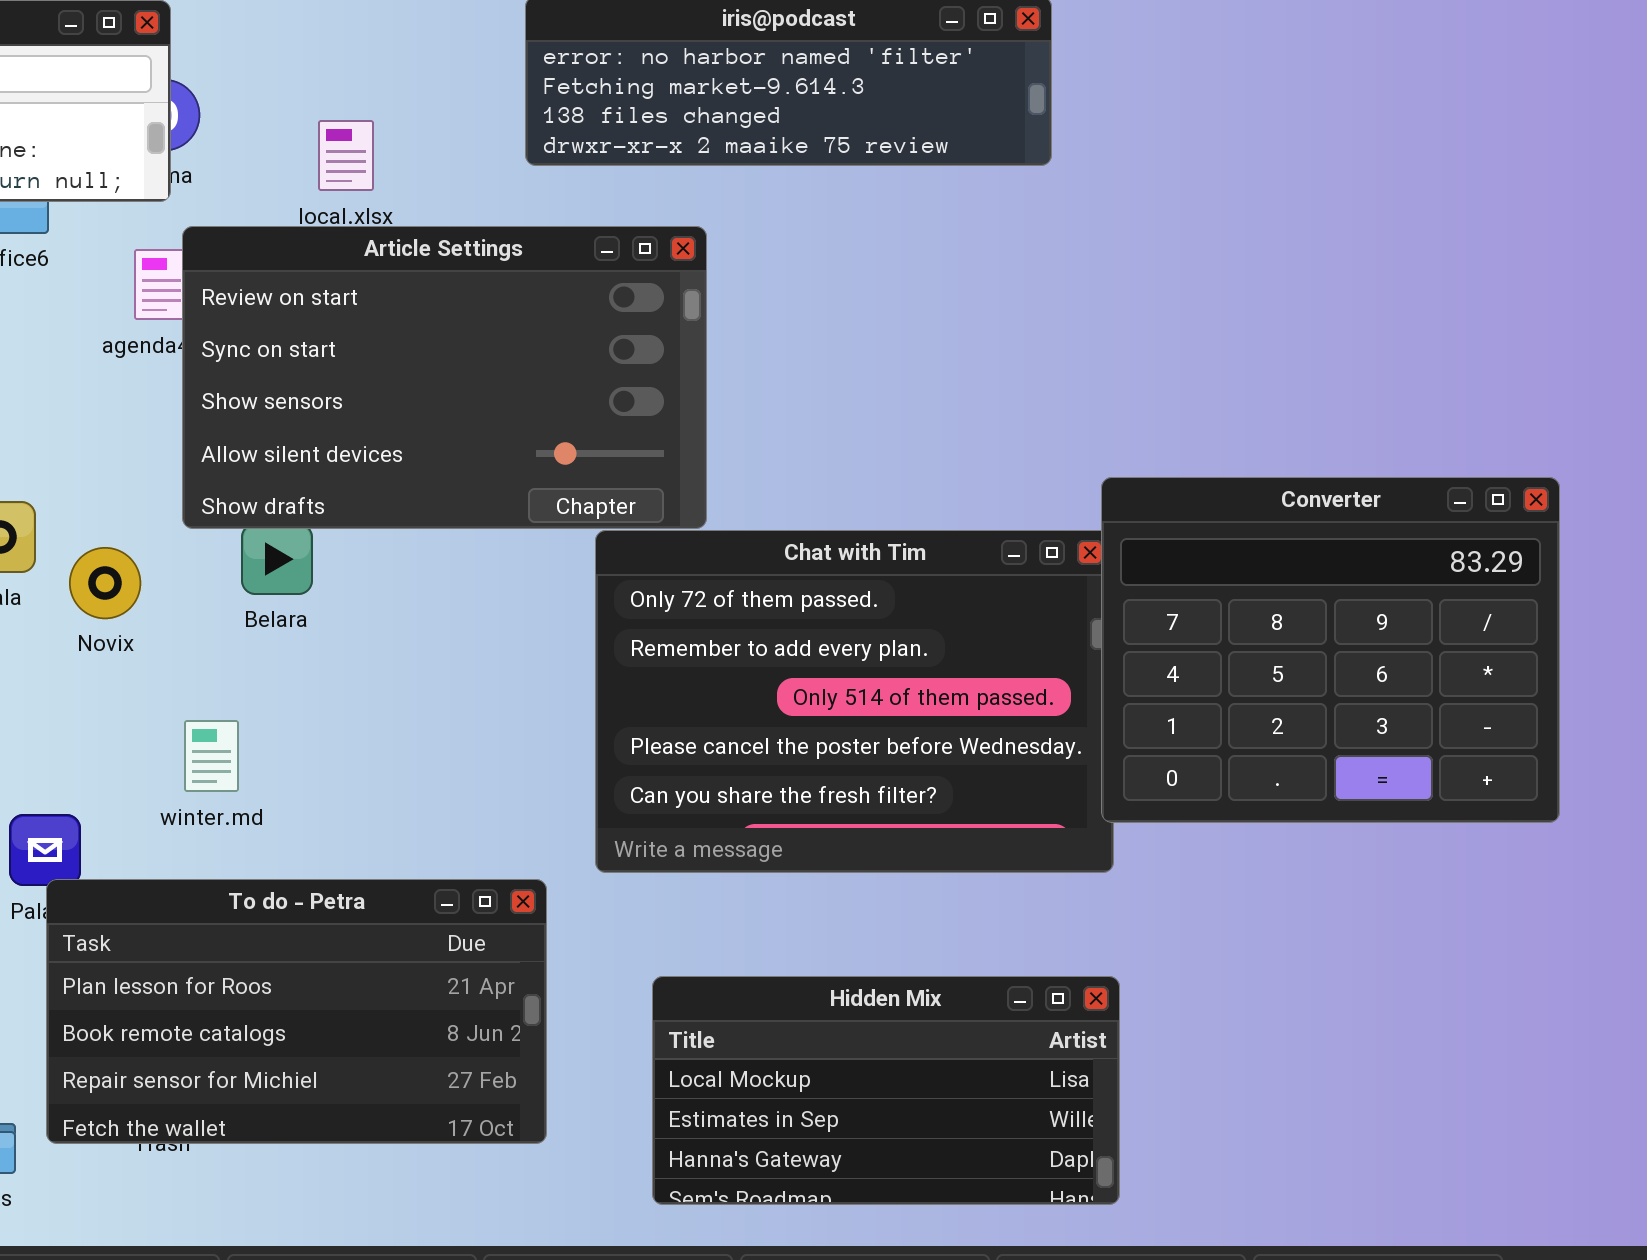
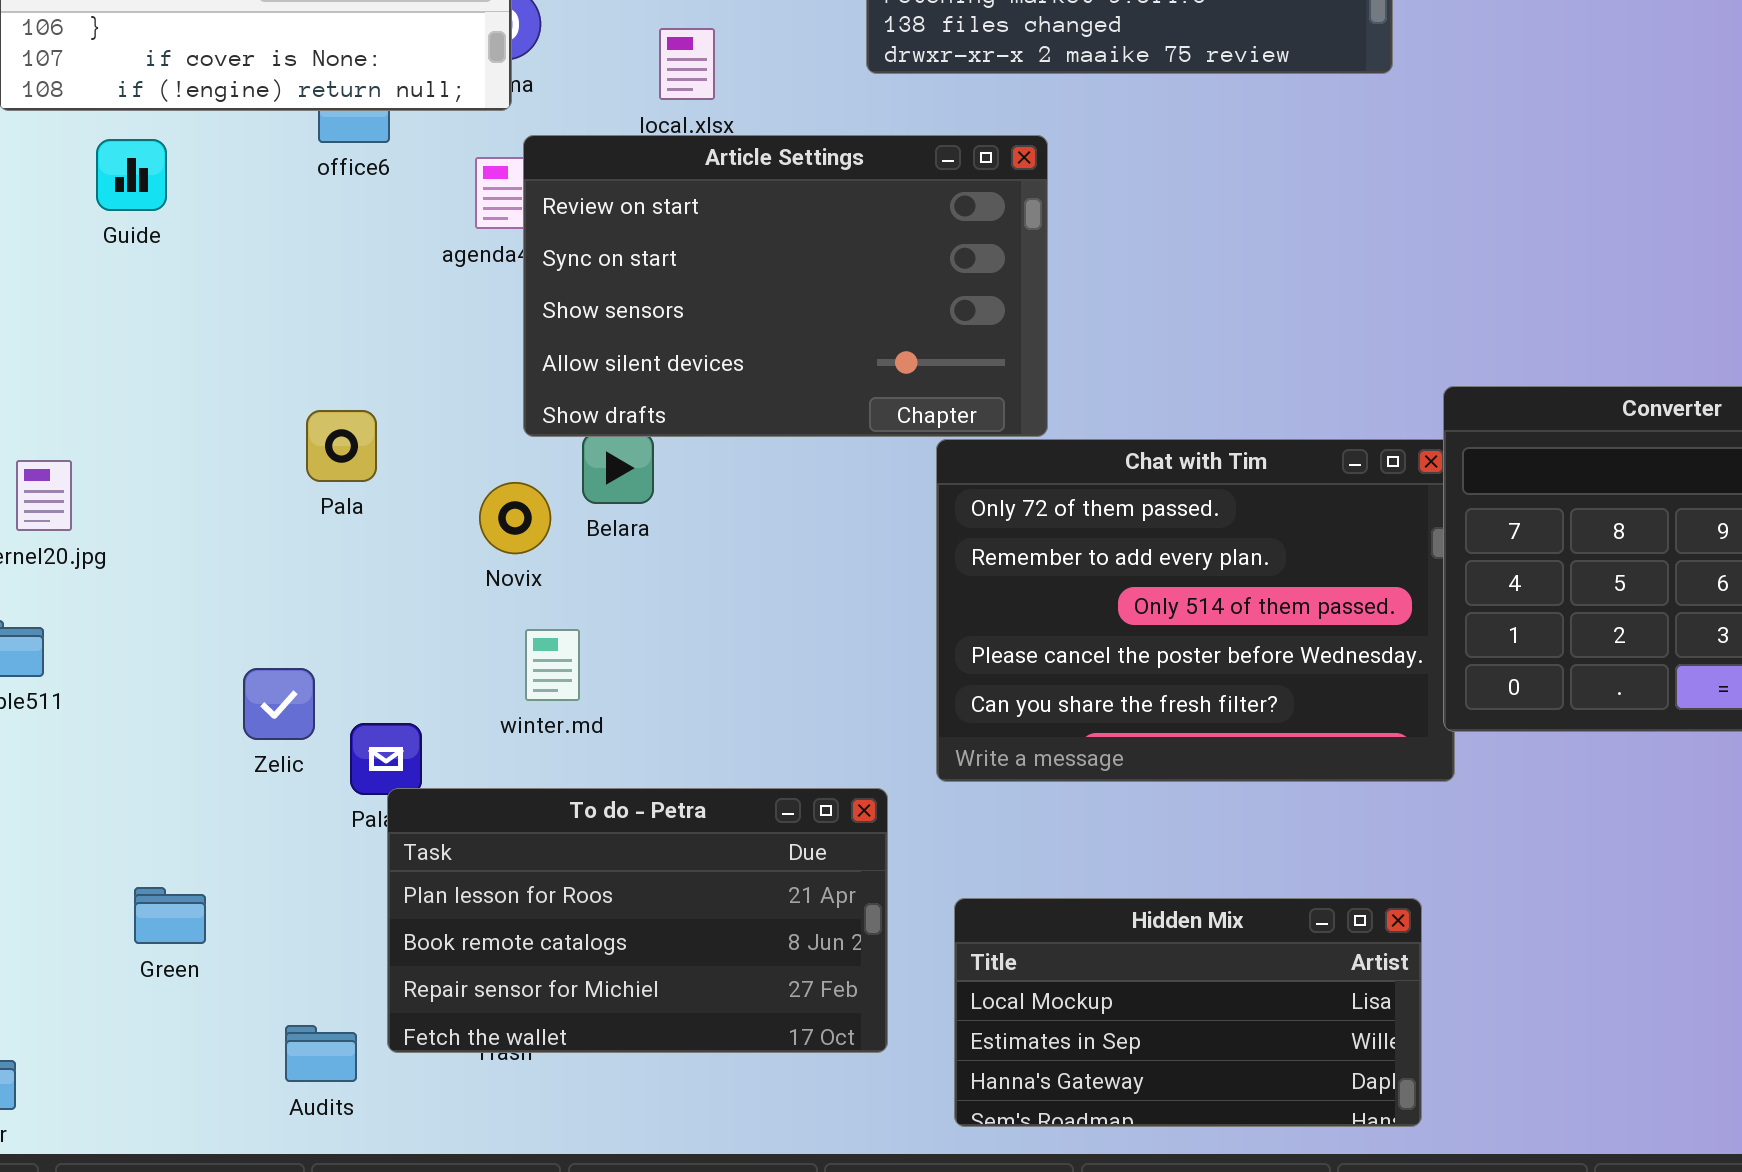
Novix: [69,547,141,619] -> [479,482,551,554], moved
Hidden Mix: [652,976,1120,1205] -> [954,898,1422,1127], moved

